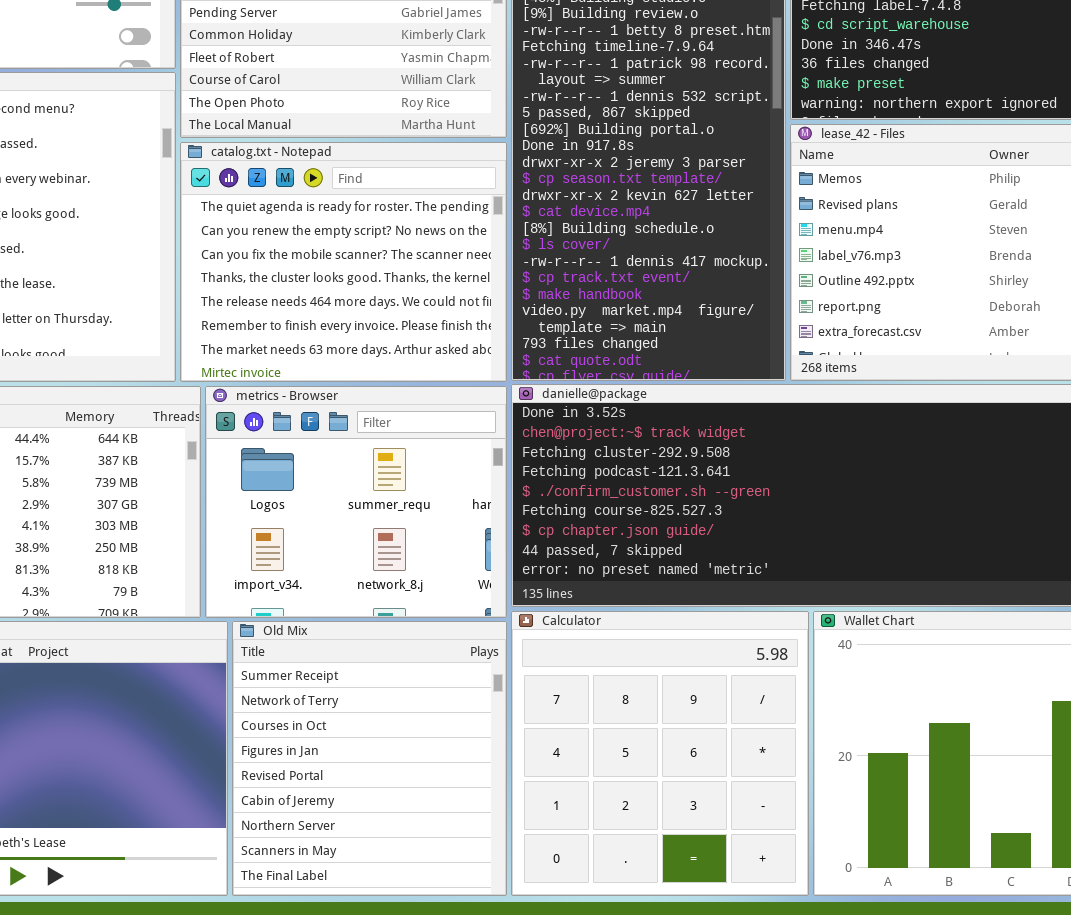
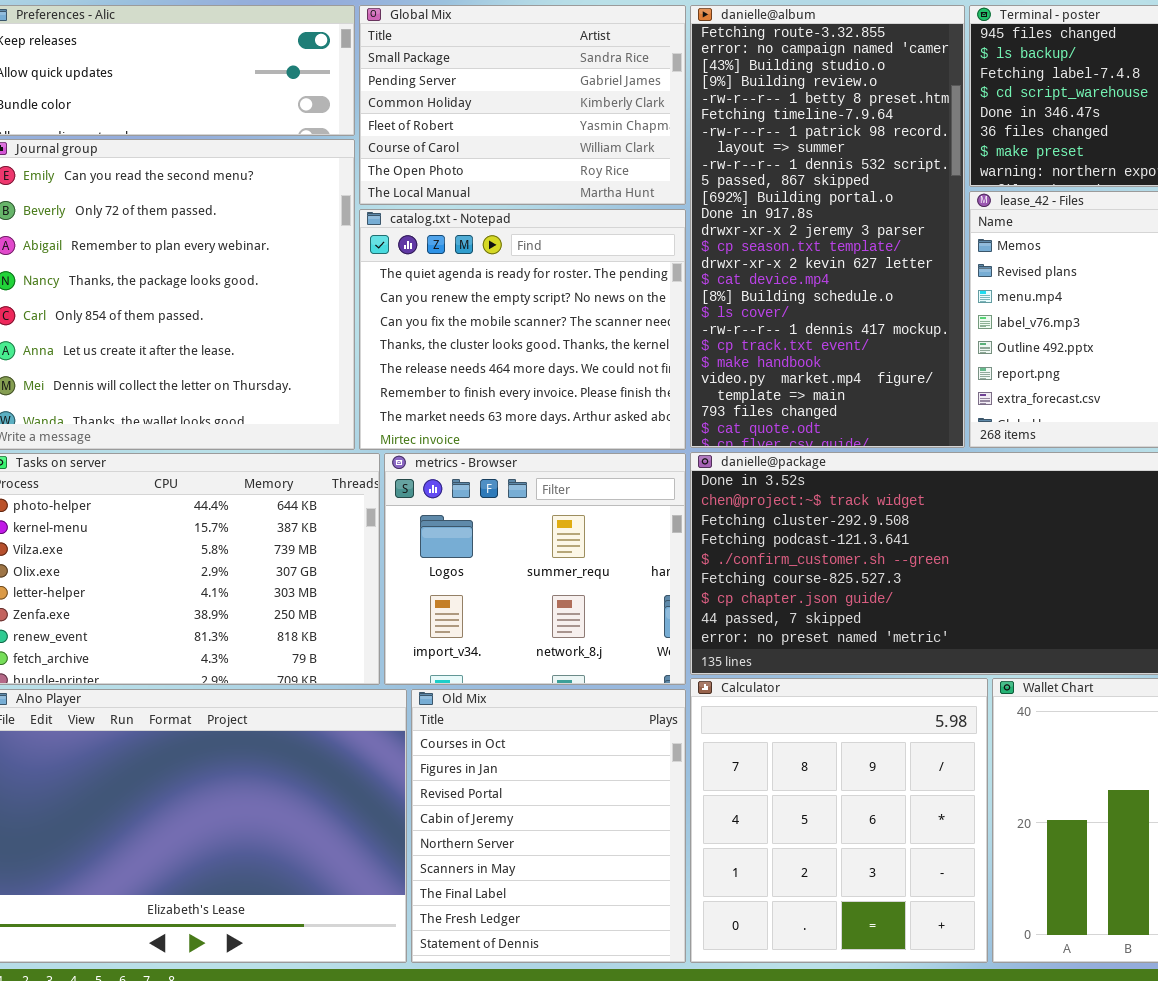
Old Mix: [232,621,507,896] -> [411,689,686,963], scrolled down 2 rows

